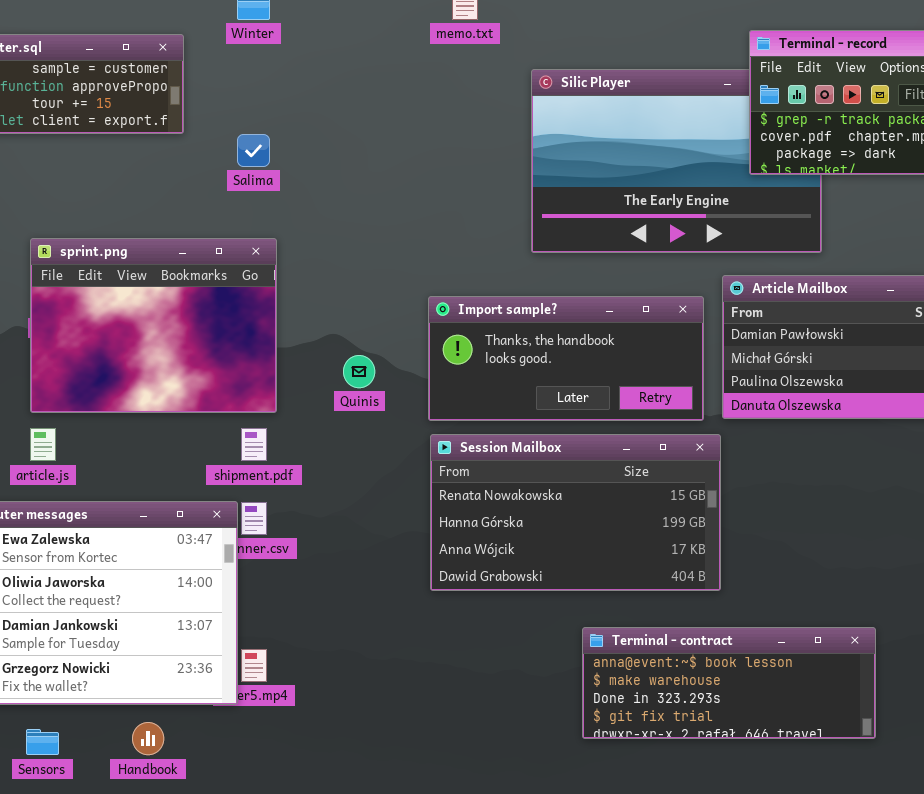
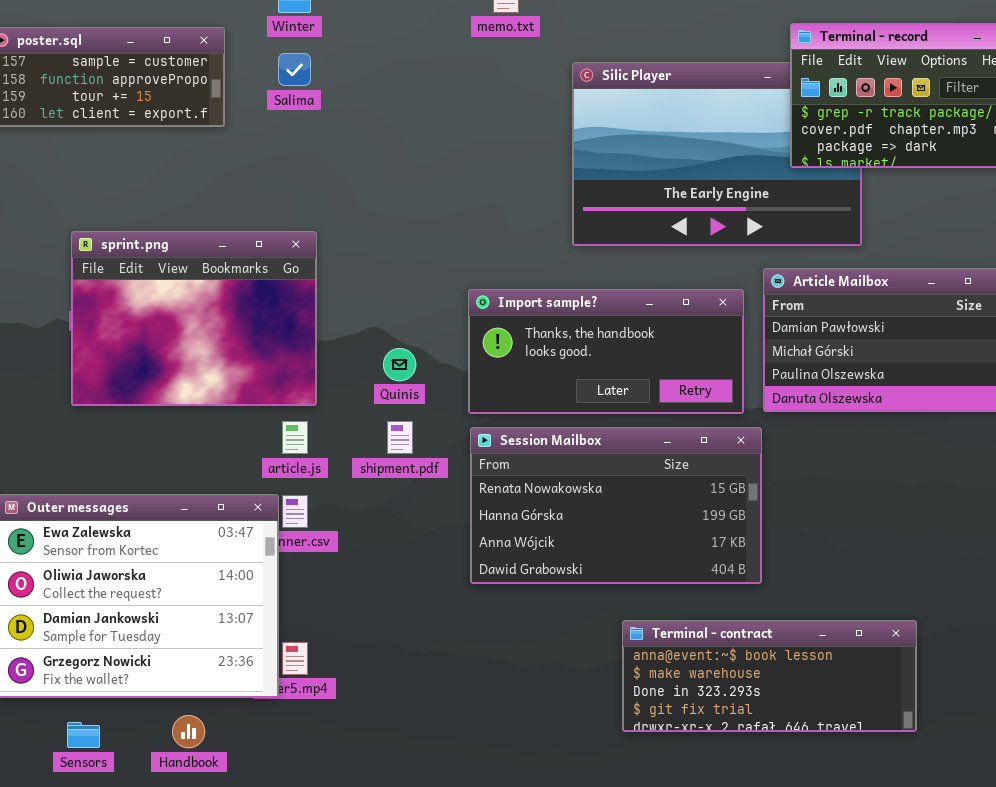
Salima: [237,134,270,167] -> [278,53,311,86], moved
article.js: [30,428,56,461] -> [282,421,308,454], moved
shipment.pdf: [241,428,267,461] -> [387,421,413,454], moved

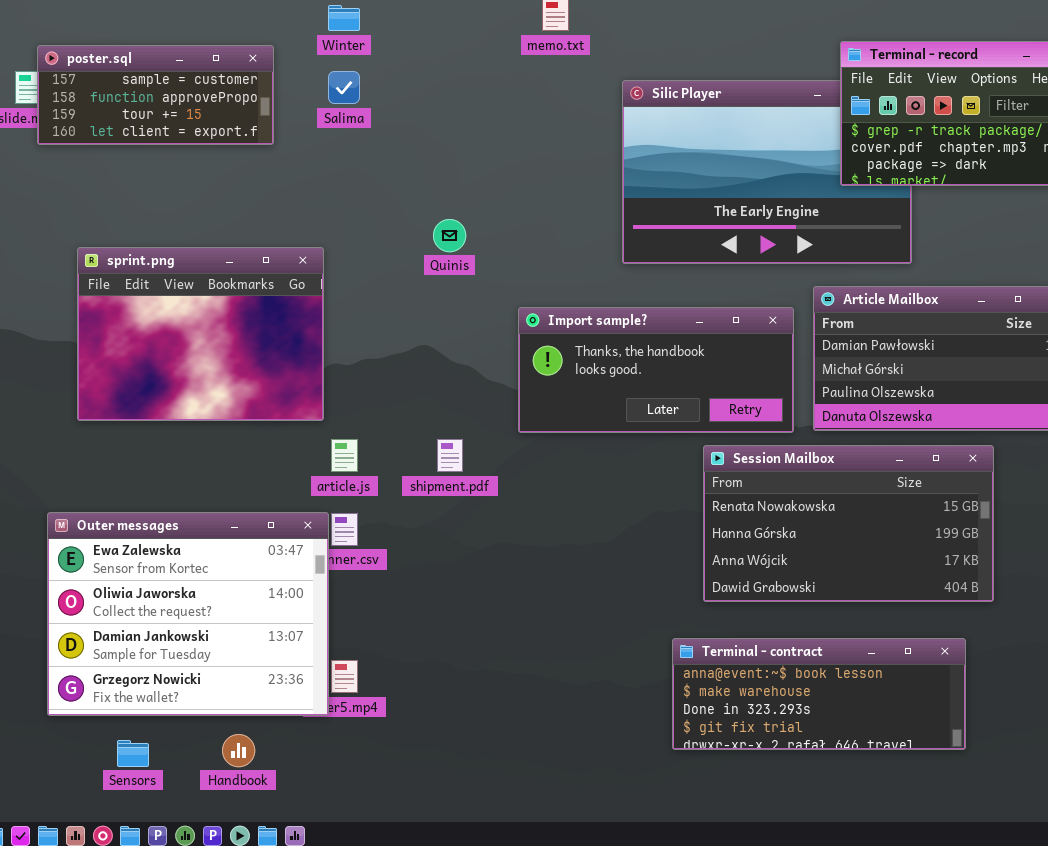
sprint.png: [71,231,317,406] -> [77,247,324,421], moved
Quinis: [383,348,416,381] -> [433,219,466,252], moved
Session Mailbox: [470,427,762,584] -> [703,445,994,602], moved

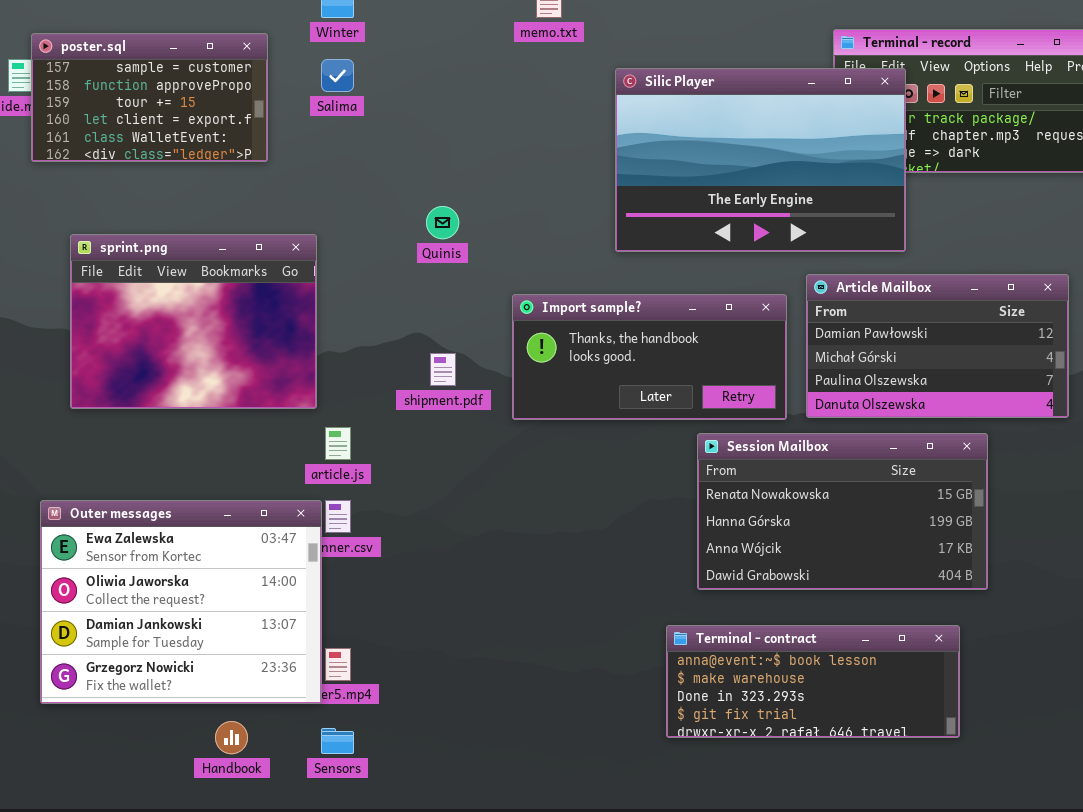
poster.sql: [37,45,274,145] -> [31,33,268,162], resized
Silic Player: [622,80,912,264] -> [615,68,906,252], raised
shipment.pdf: [437,439,463,472] -> [430,353,456,386], moved
Sensors: [117,740,149,767] -> [321,728,354,754], moved

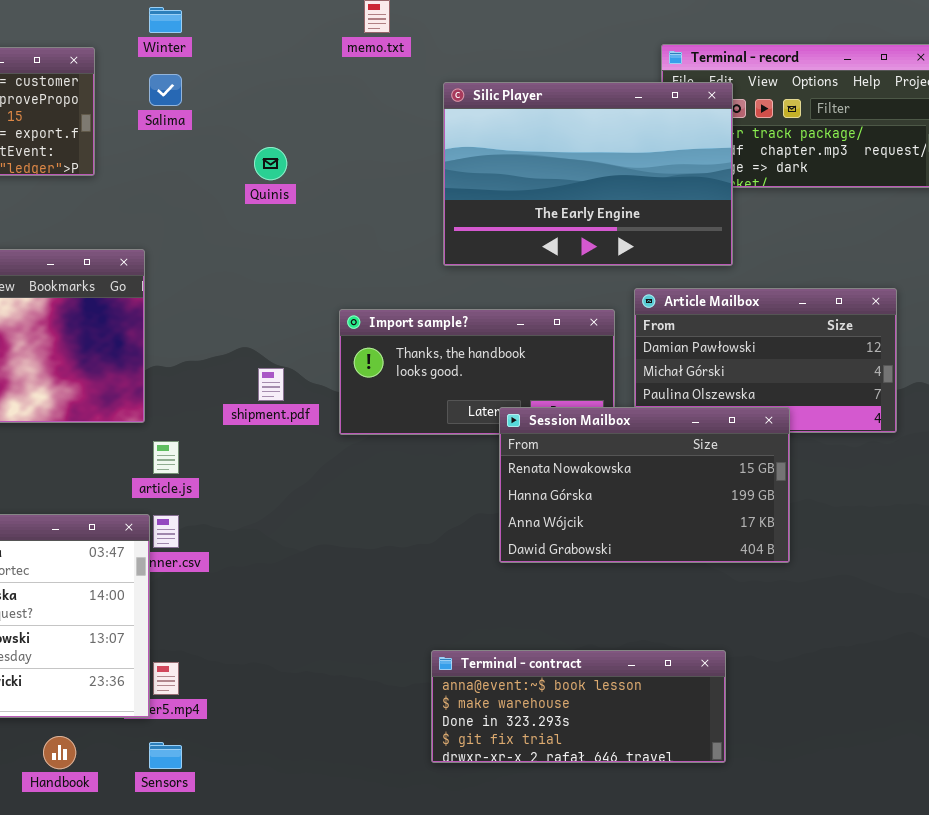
Quinis: [426,206,459,239] -> [254,147,287,180], moved
Session Mailbox: [697,433,988,590] -> [499,407,790,563], moved
Terminal - contract: [666,625,960,738] -> [431,650,726,763], moved

